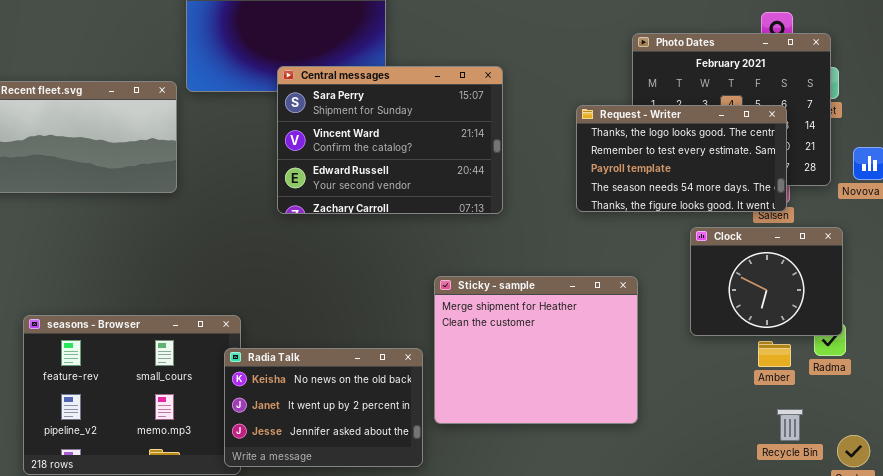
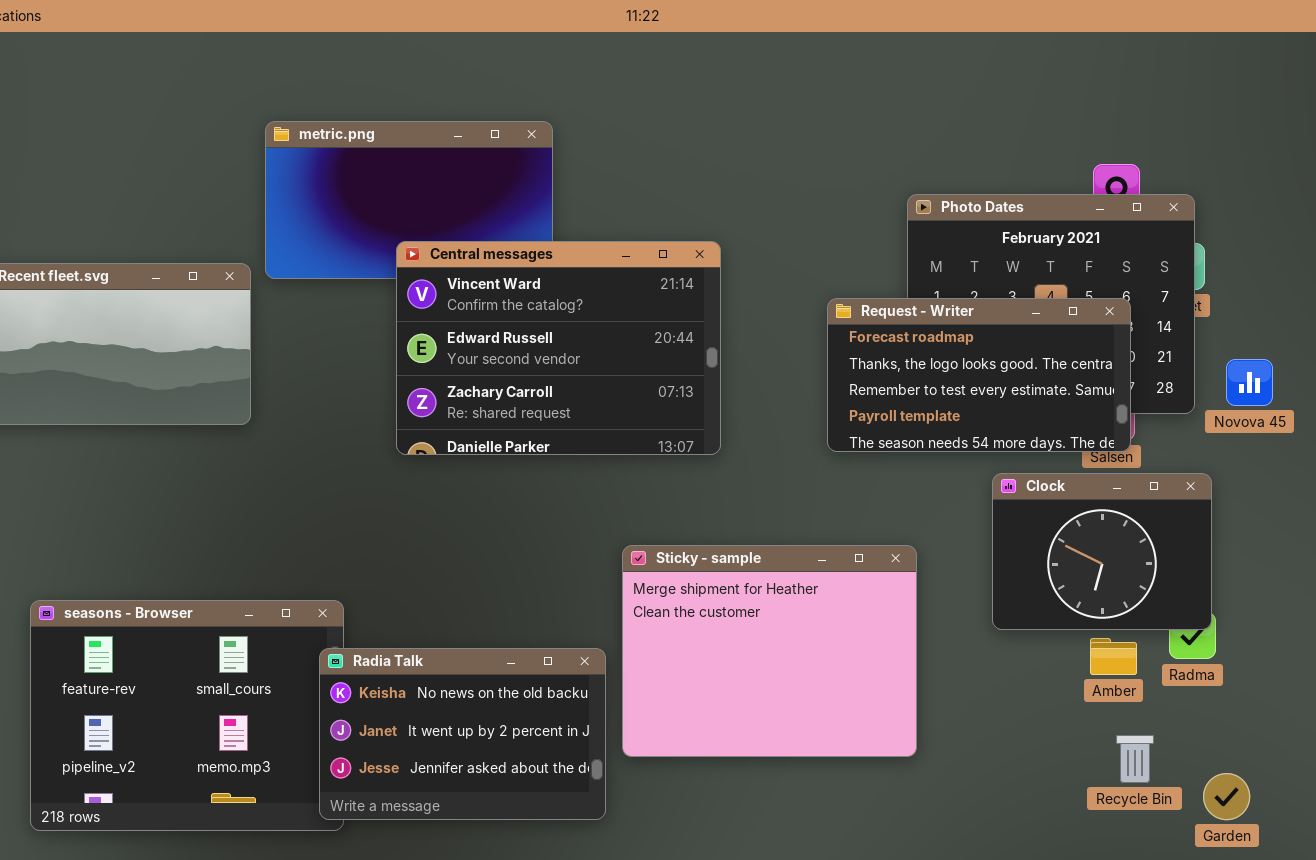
Central messages: [277,66,503,214] -> [396,241,721,455], scrolled down 1 row
Request - Writer: [576,105,787,212] -> [827,298,1131,452], scrolled up 1 row

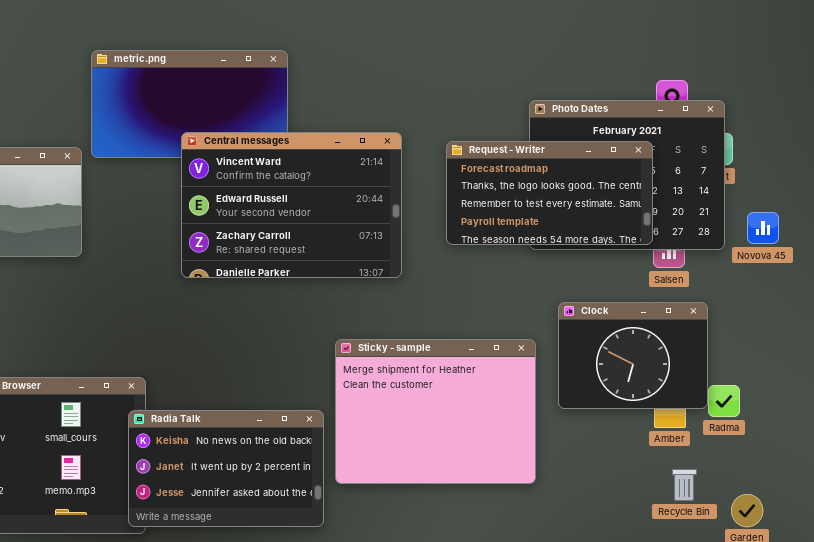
Request - Writer: [827,298,1131,452] -> [446,141,653,245], moved
Clock: [992,473,1212,630] -> [558,302,708,409], moved

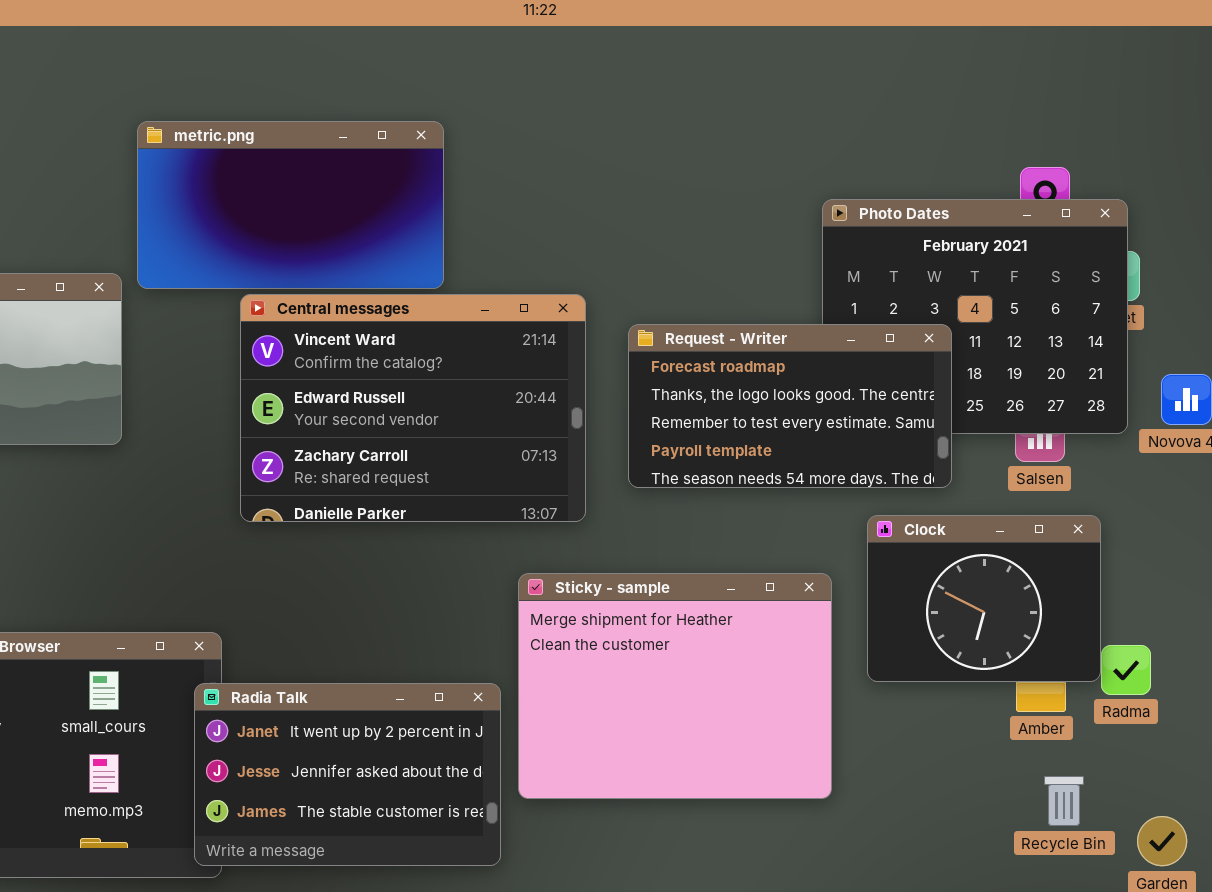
Central messages: [181,132,402,278] -> [240,294,586,522], moved
Request - Writer: [446,141,653,245] -> [628,324,952,488], moved
Radia Talk: [128,410,324,527] -> [194,683,501,866], scrolled down 1 row

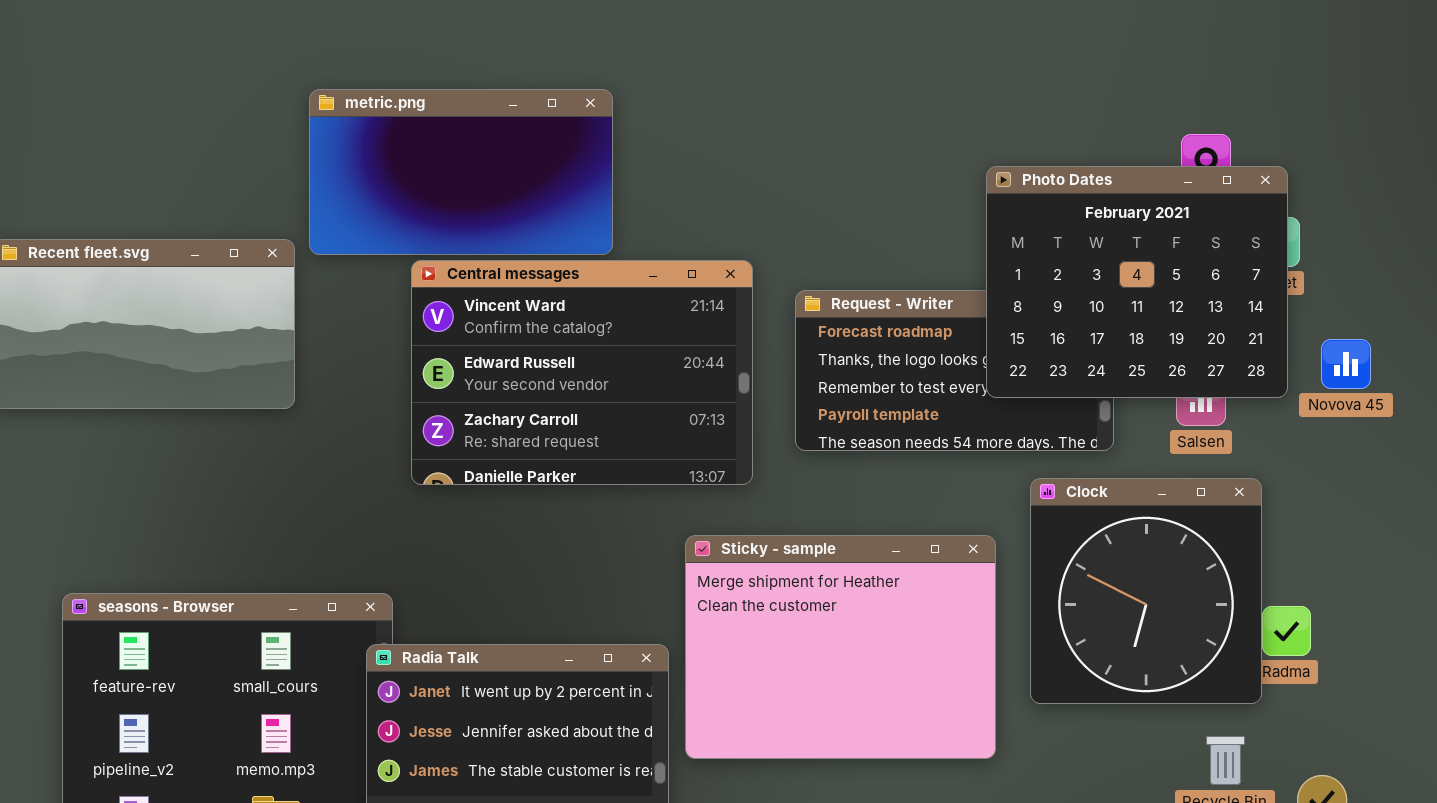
Photo Dates: [822,199,1128,434] -> [986,166,1288,398], raised
Clock: [867,515,1101,682] -> [1030,478,1262,704], resized

